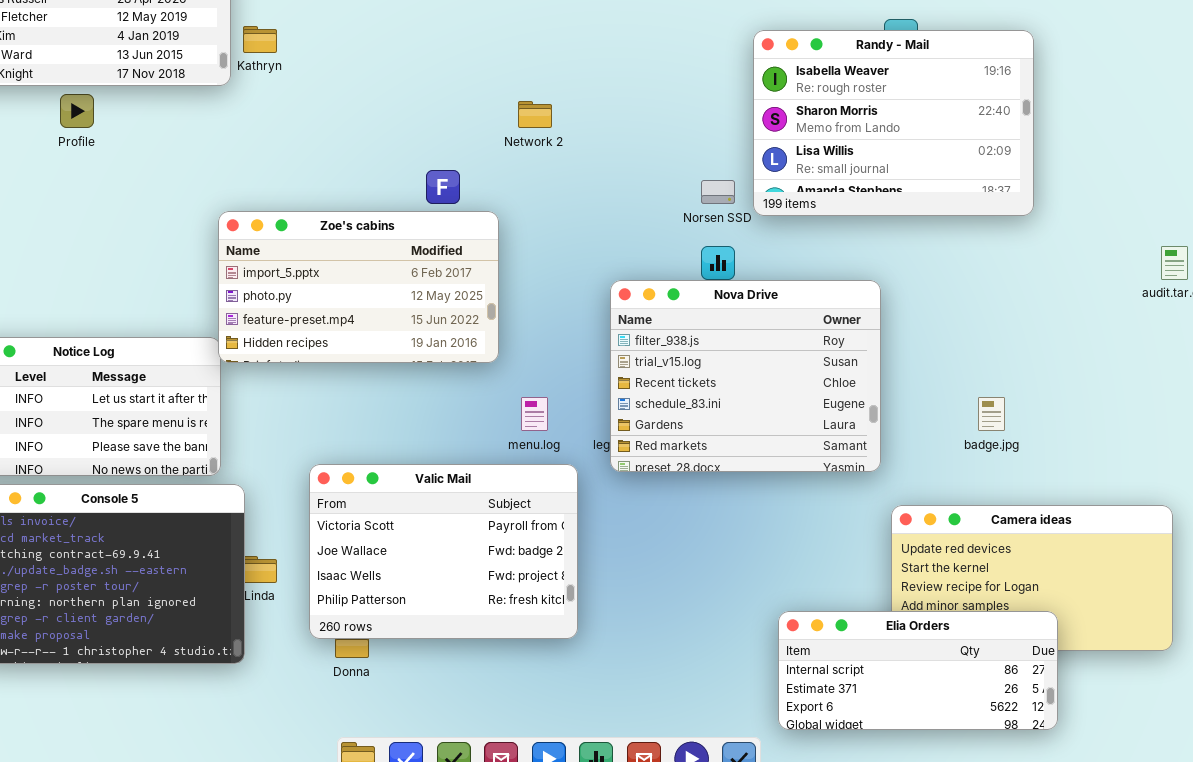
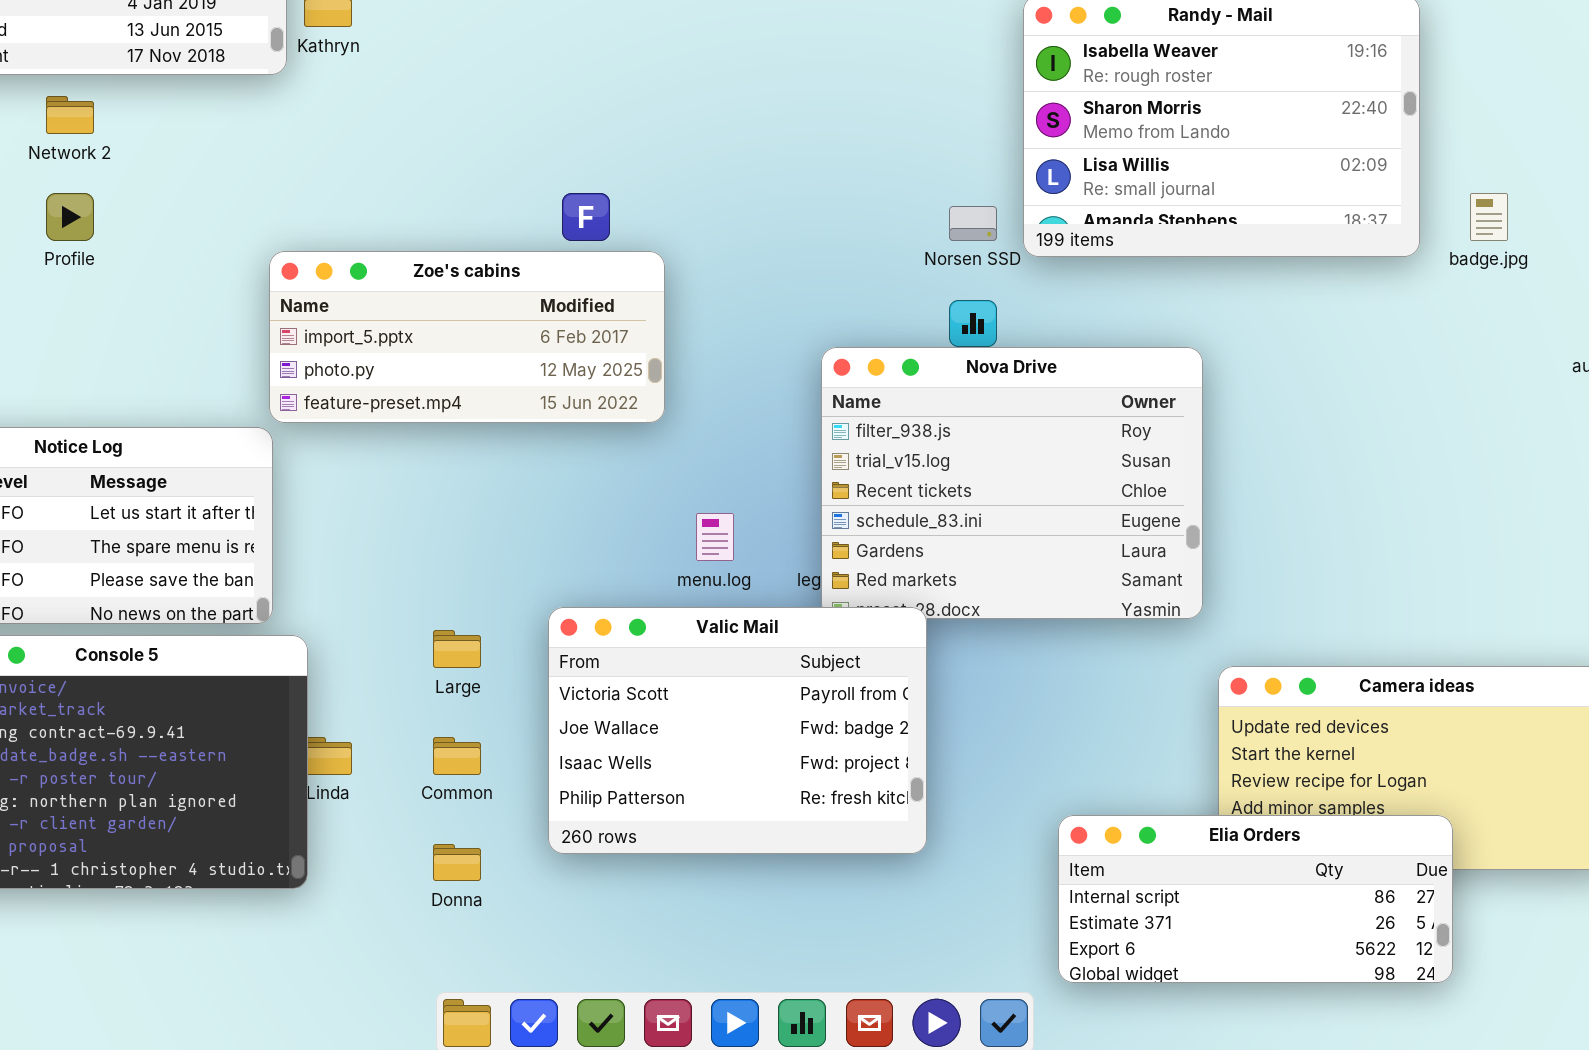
Profile: [60,94,94,128] -> [46,193,94,241], moved
Network 2: [518,101,552,128] -> [46,96,94,134], moved
Zoe's cabins: [218,211,499,363] -> [269,251,665,423], resized
badge.jpg: [978,397,1005,431] -> [1470,193,1508,241], moved
Valic Mail: [309,464,578,639] -> [548,607,927,854], moved

